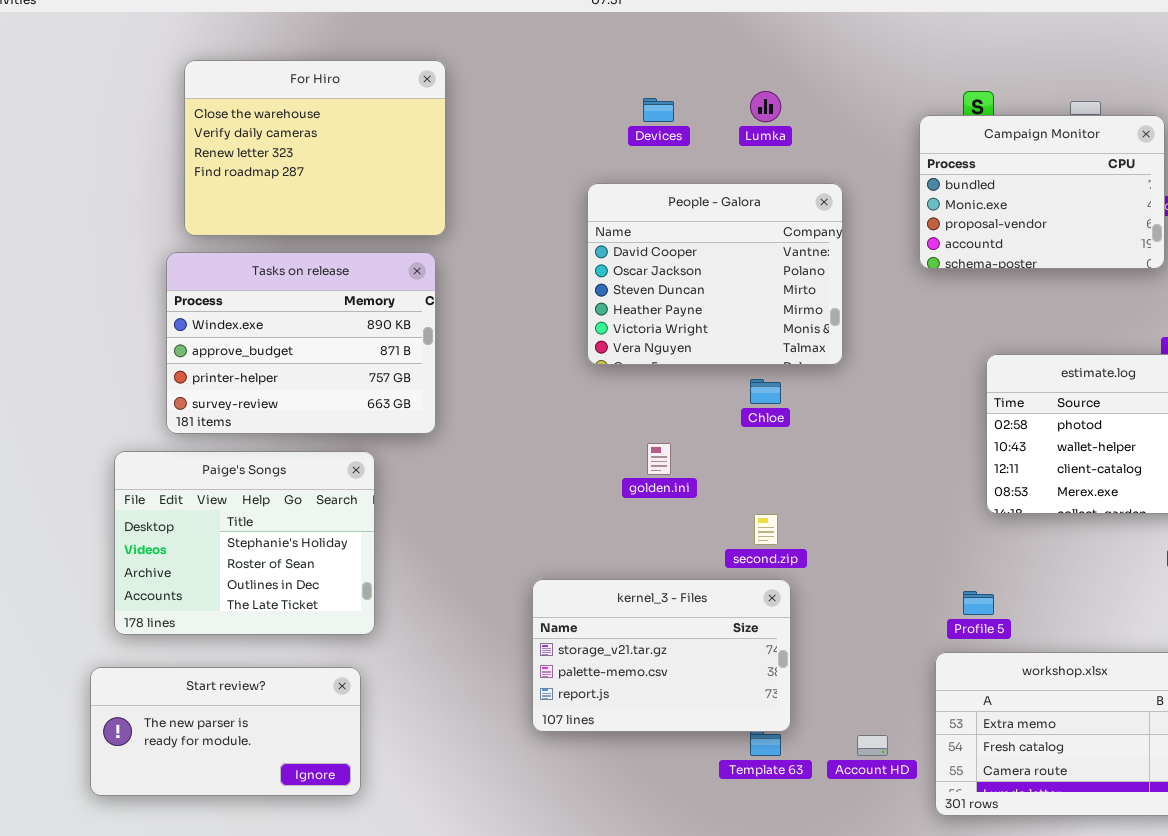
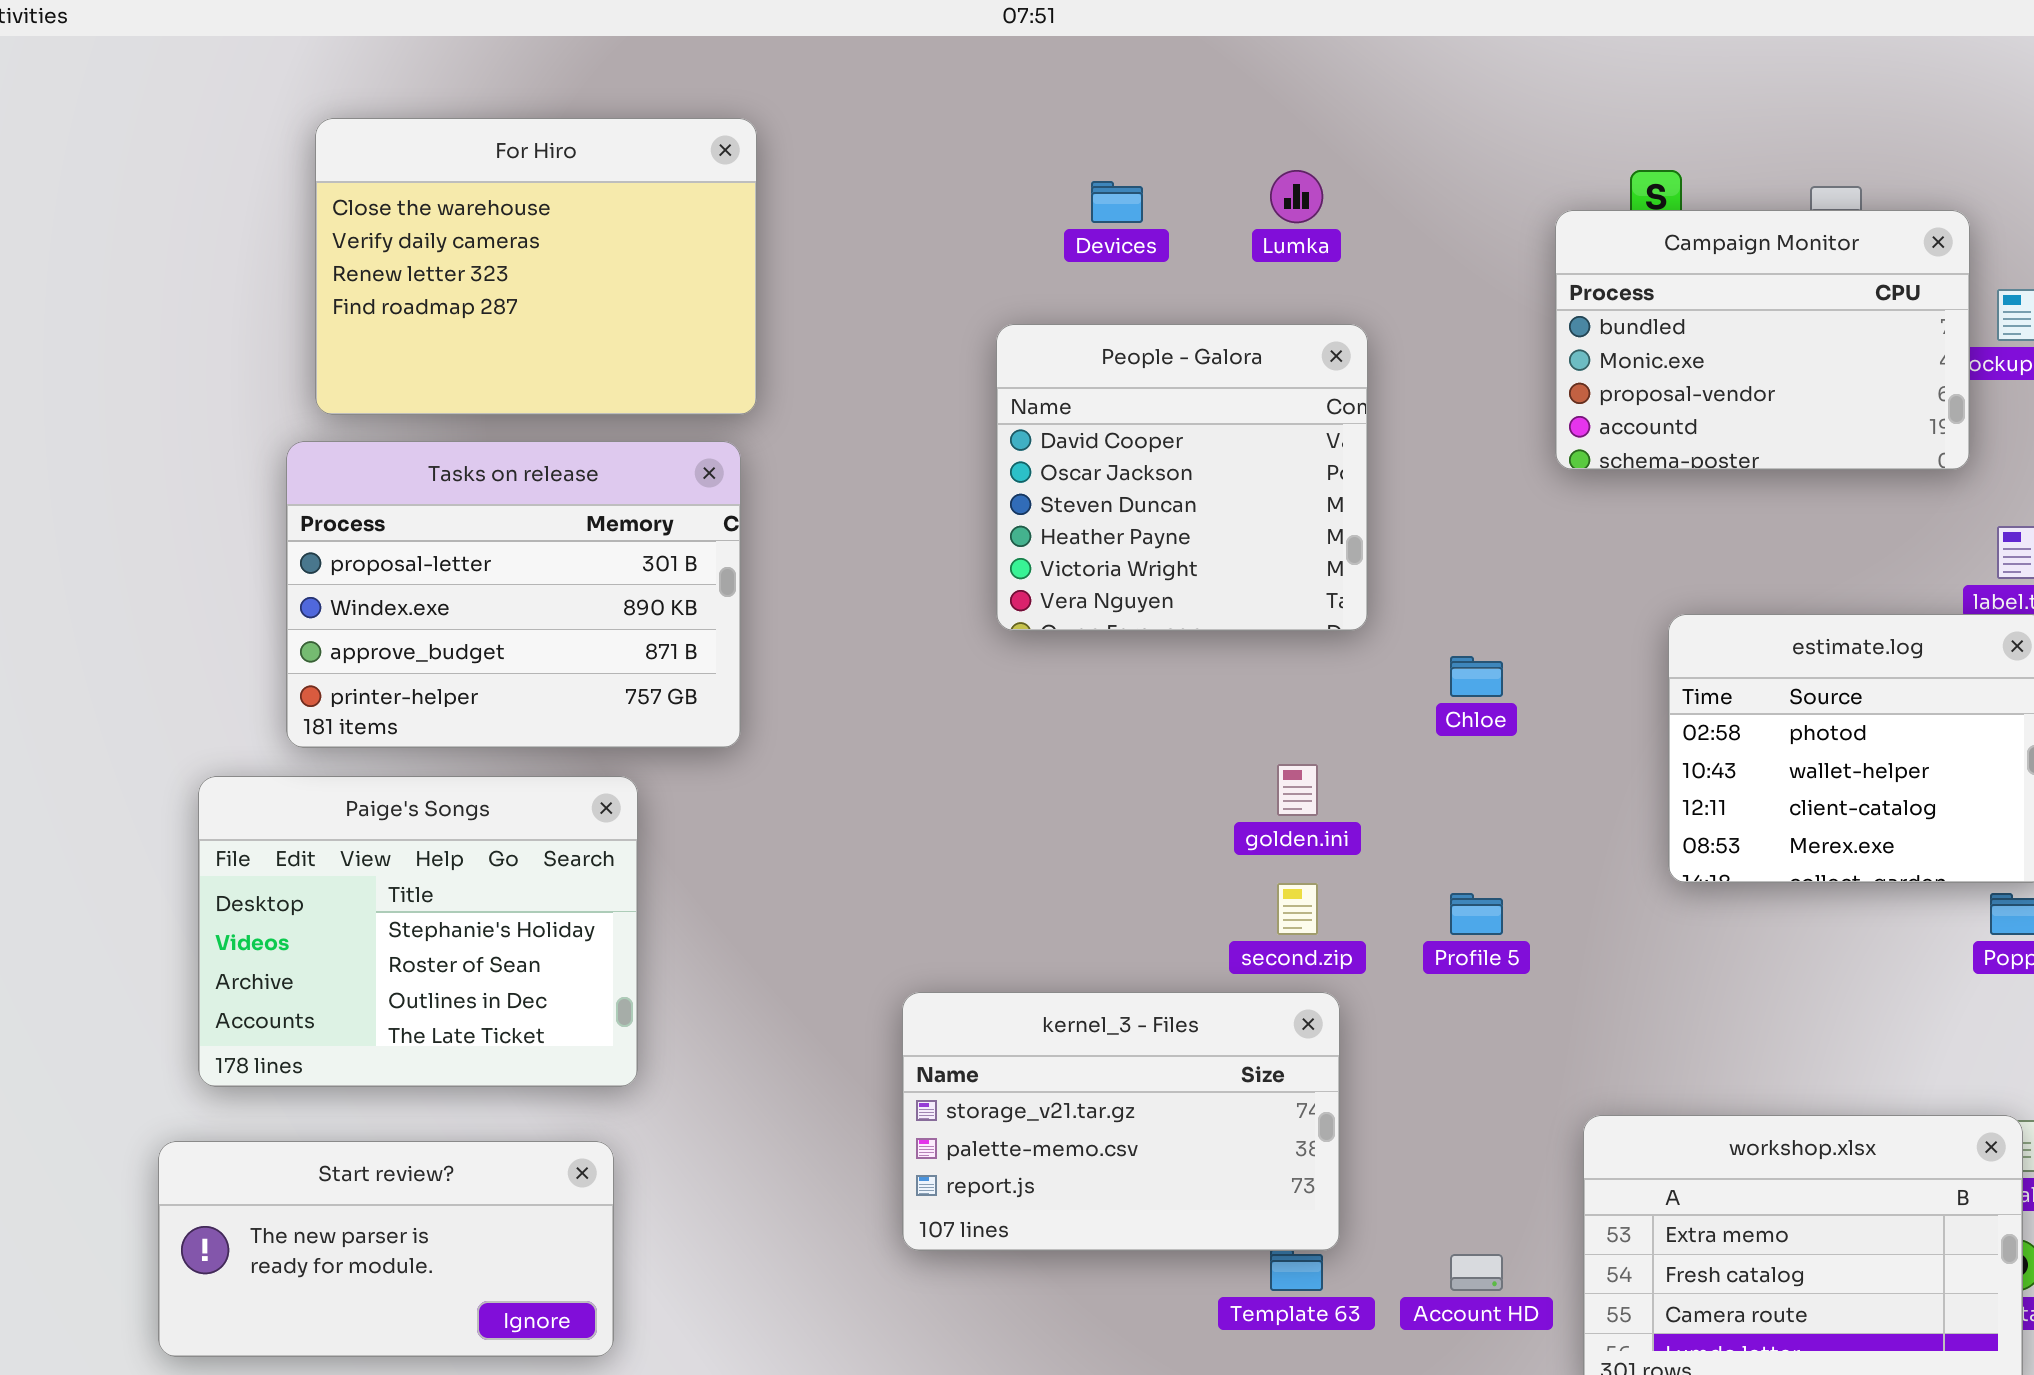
People - Galora: [587,183,843,365] -> [996,324,1368,631], resized
Tasks on release: [166,252,436,434] -> [286,441,741,748], scrolled up 1 row
Chloe: [750,379,781,404] -> [1450,656,1503,697], moved
golden.ini: [647,443,671,475] -> [1277,764,1318,816], moved
Profile 5: [963,591,994,615] -> [1450,893,1503,935], moved

